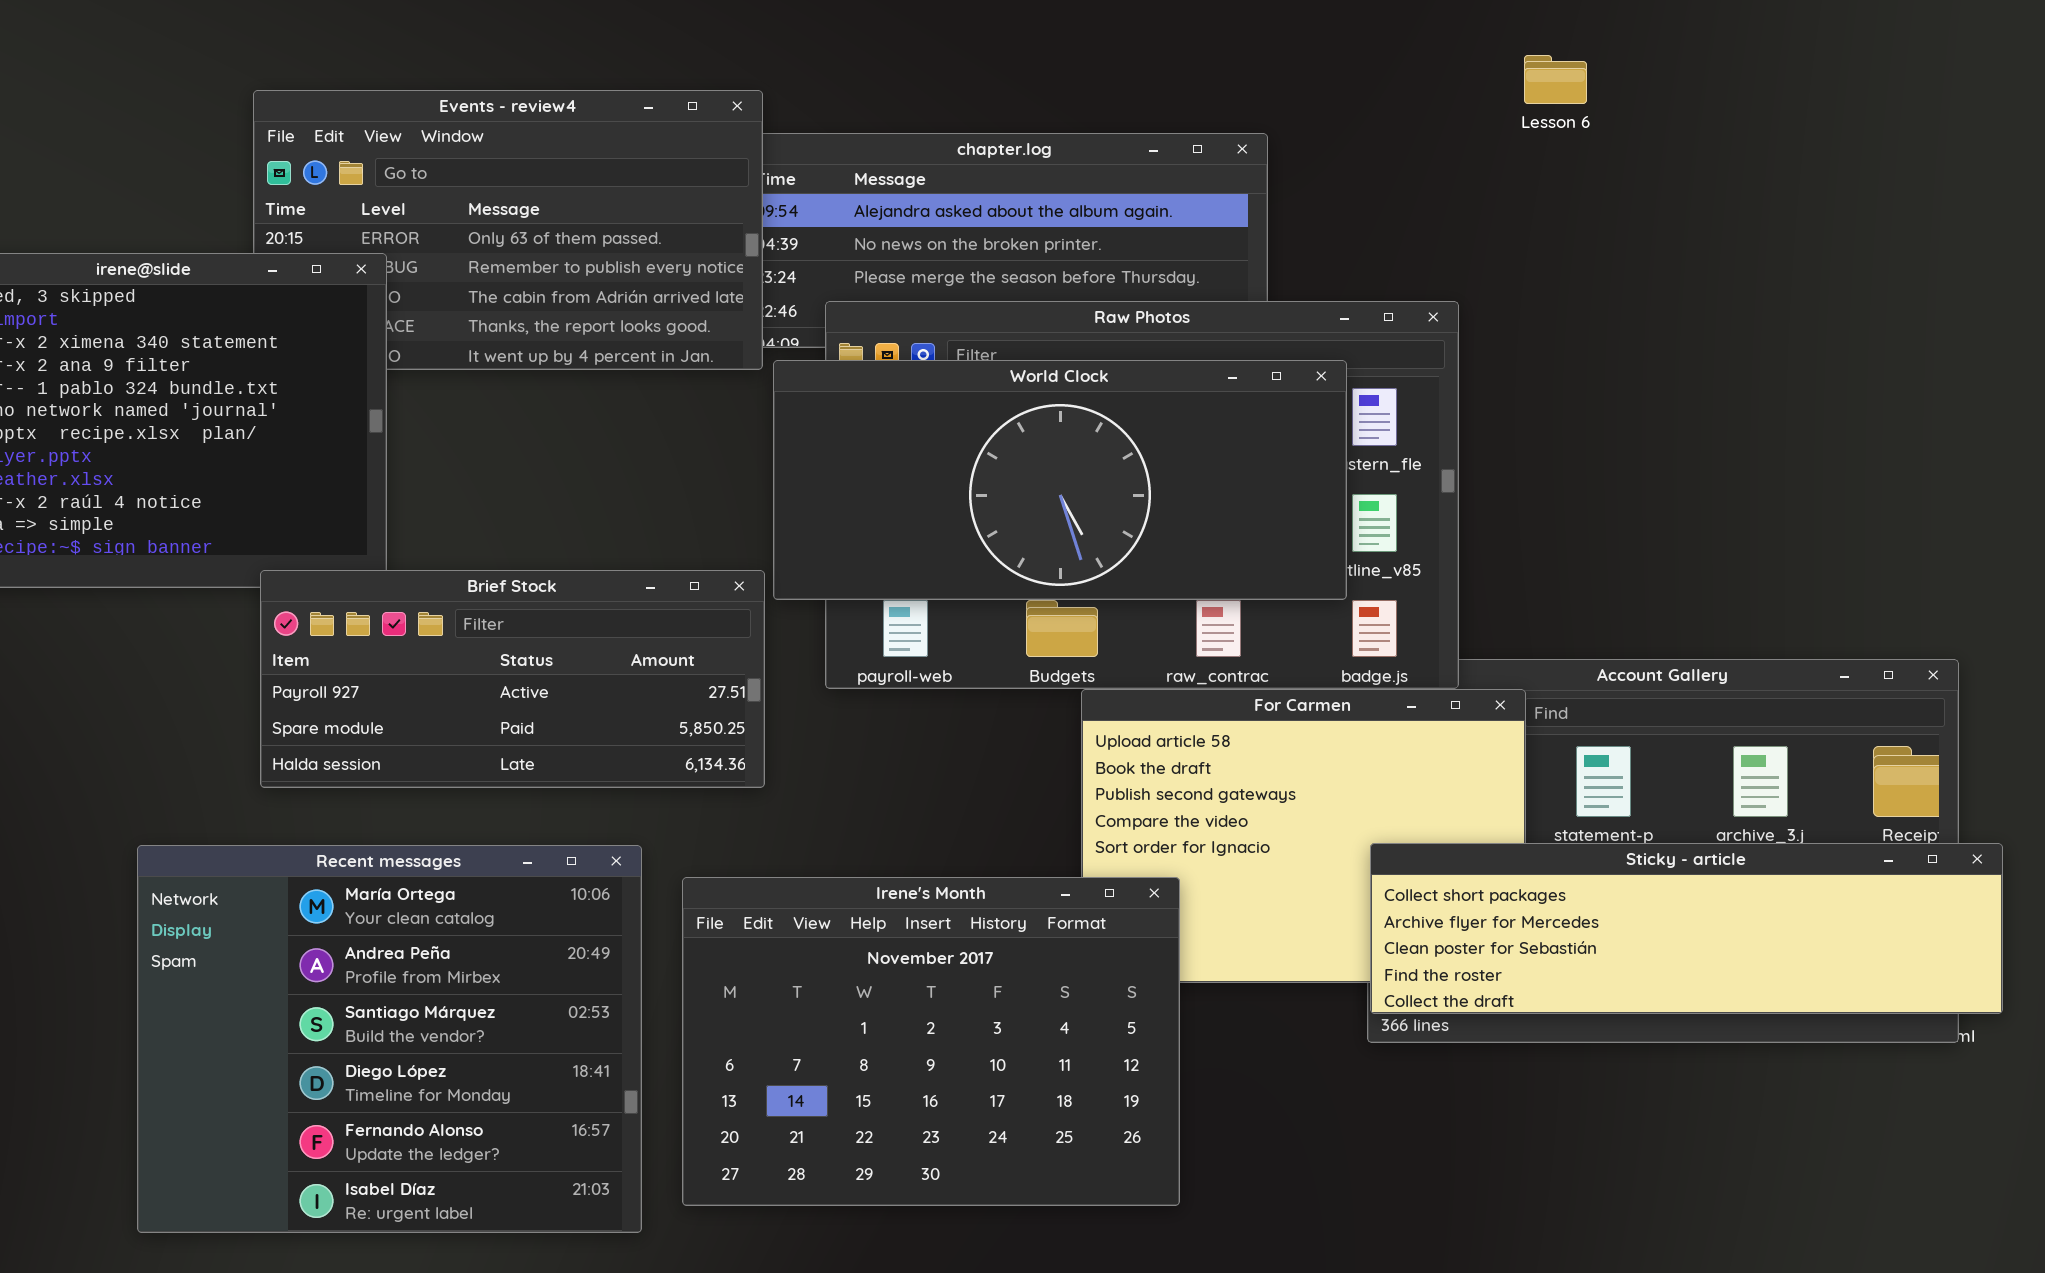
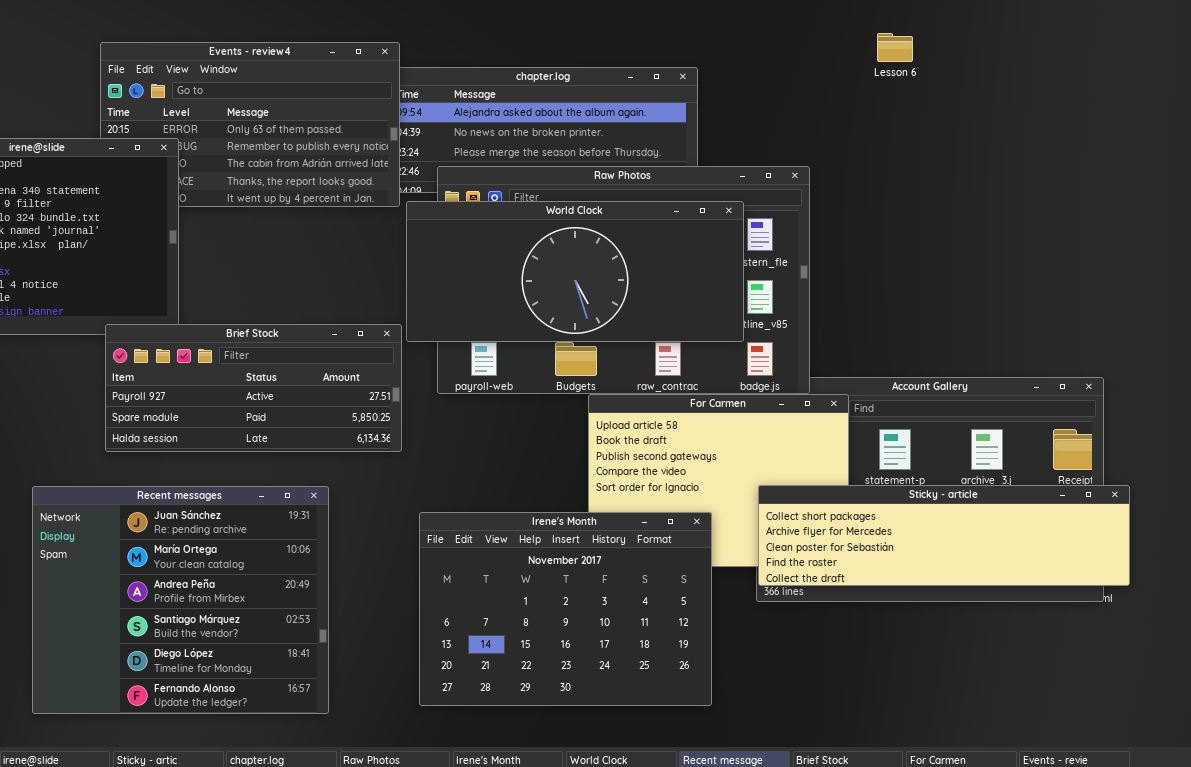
Lesson 6: [1524,55,1587,104] -> [877,33,913,62], moved
Recent messages: [137,845,642,1233] -> [32,486,329,714], scrolled up 1 row
Irene's Month: [682,877,1180,1206] -> [419,512,712,706], moved

